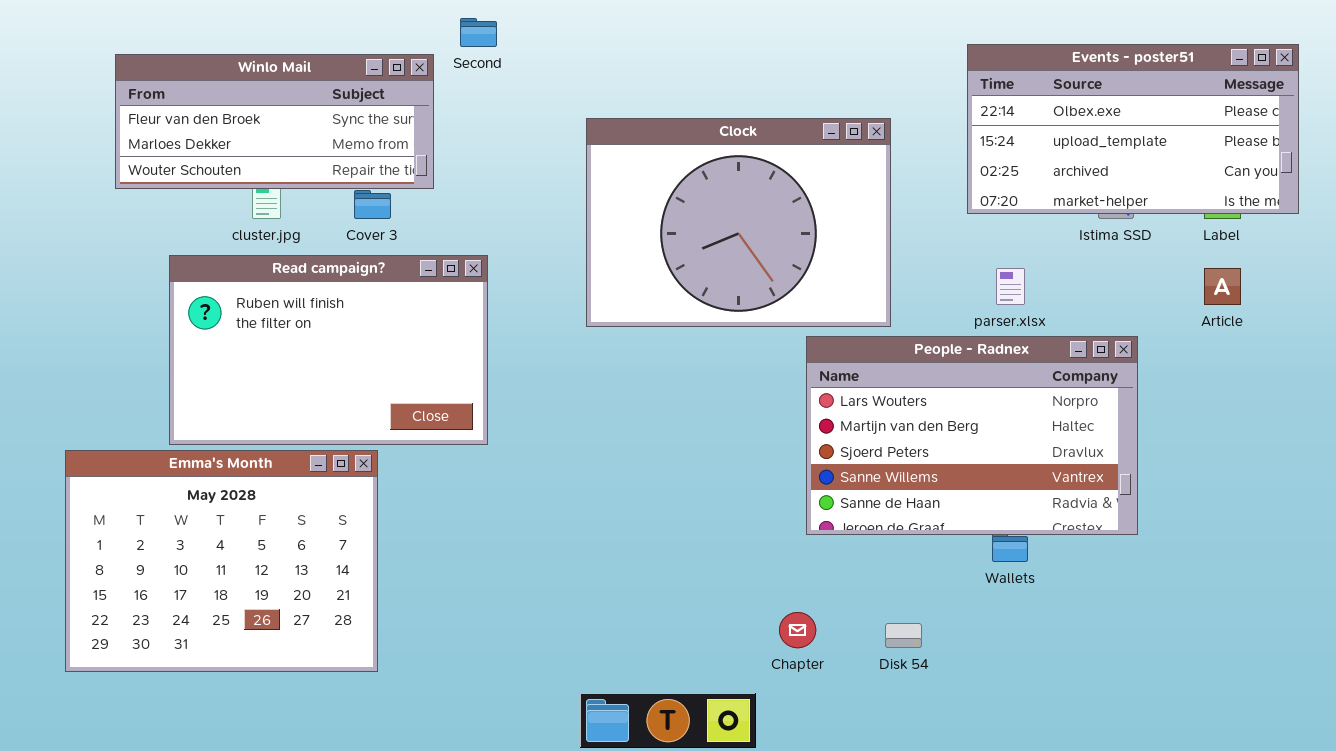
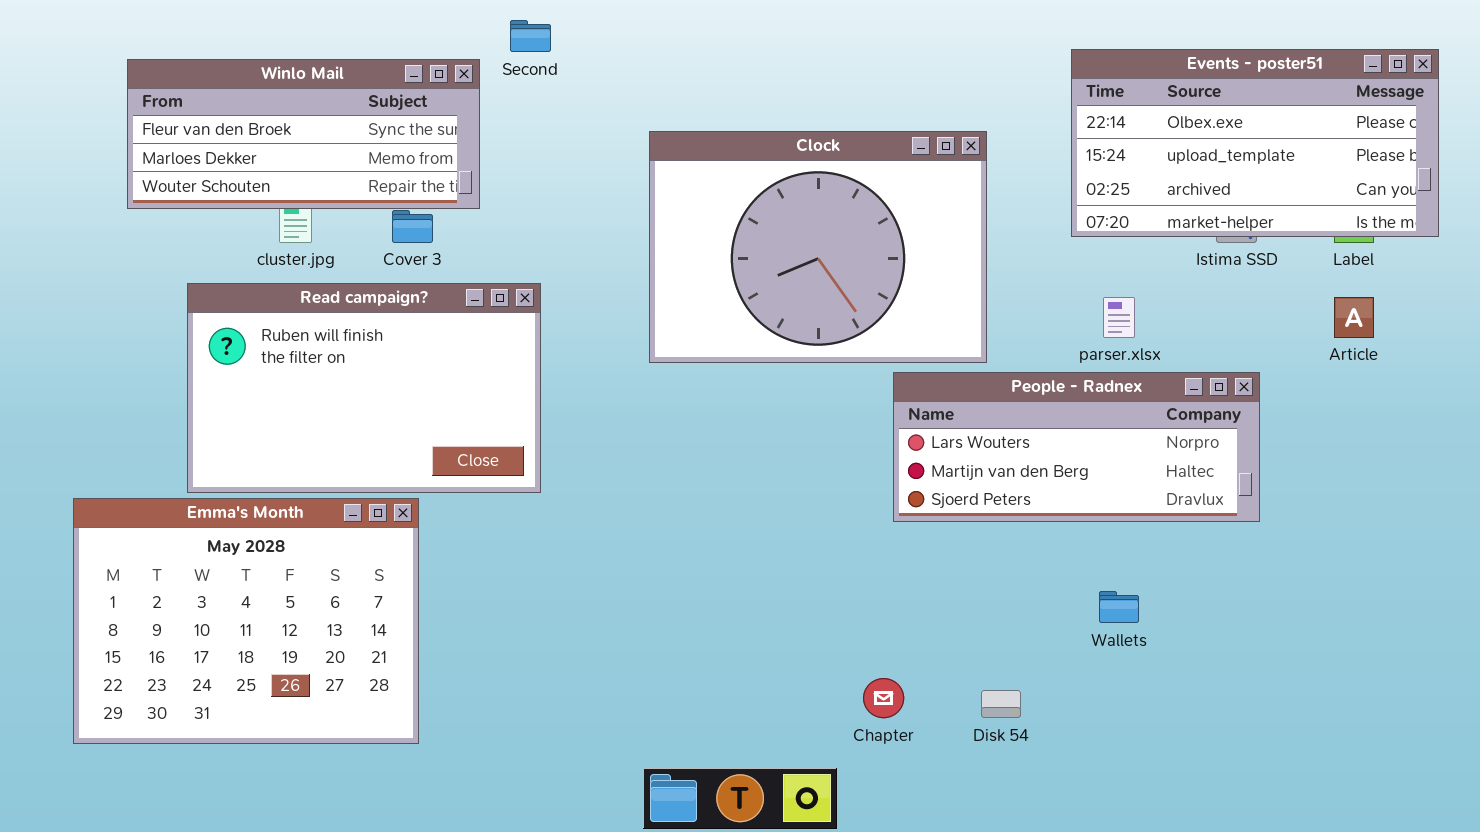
People - Radnex: [806,336,1138,535] -> [893,372,1260,522], resized

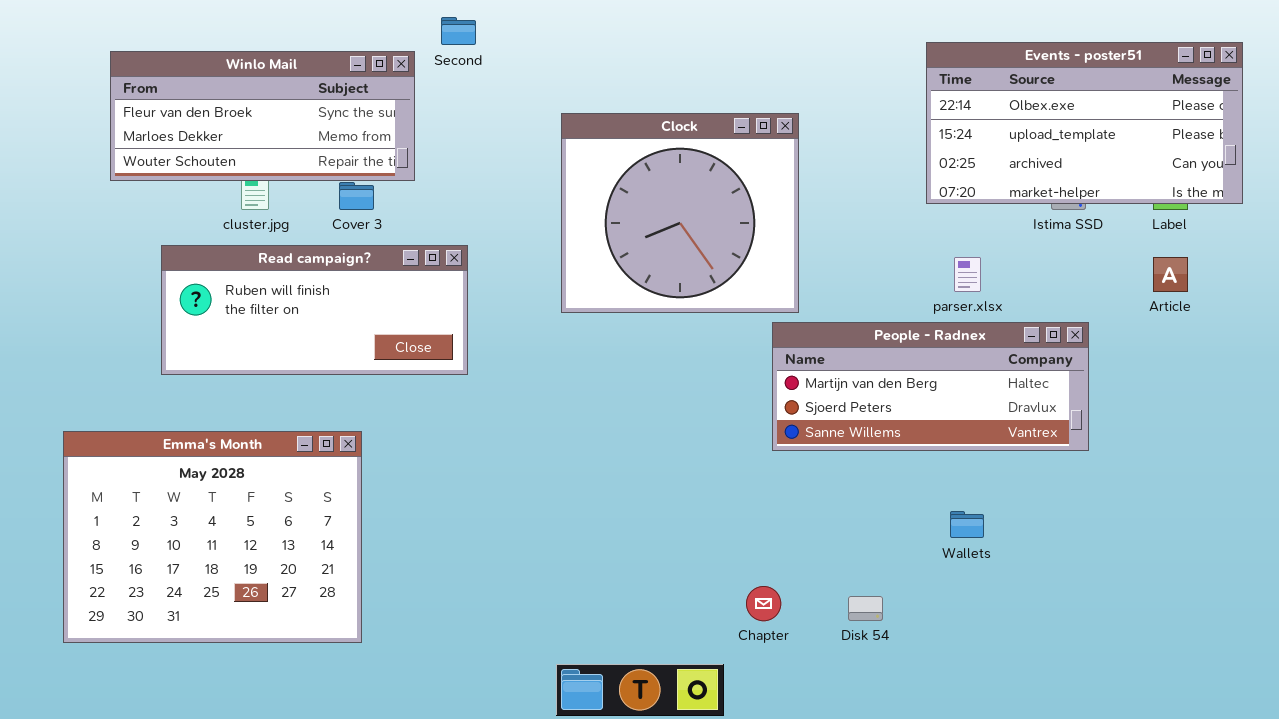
Clock: [649,131,987,363] -> [561,113,799,313], resized
Read campaign?: [187,283,541,493] -> [161,245,468,375], resized
People - Radnex: [893,372,1260,522] -> [772,322,1089,451], scrolled down 1 row

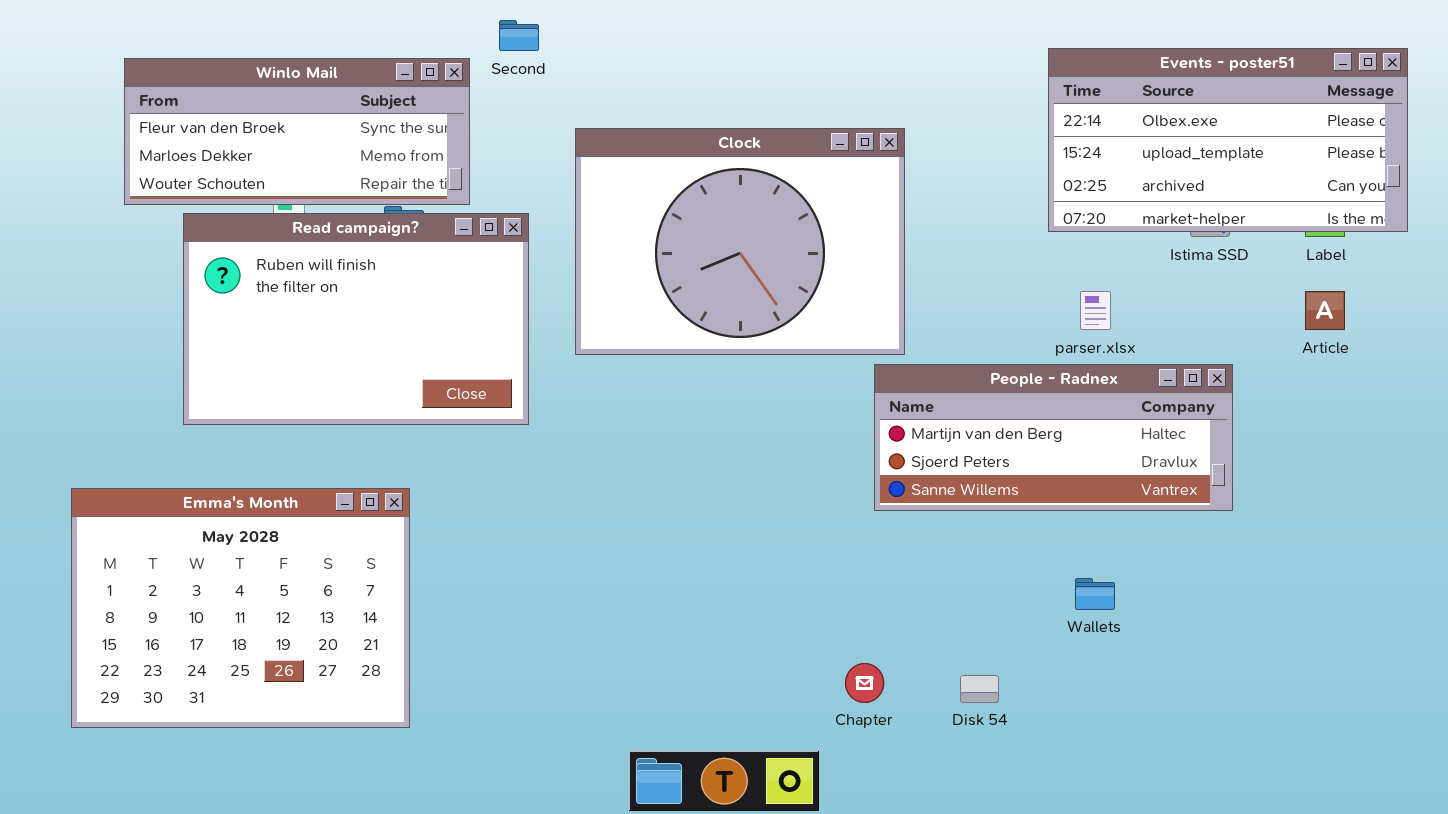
Clock: [561,113,799,313] -> [575,128,905,355], resized
Read campaign?: [161,245,468,375] -> [183,213,529,425], resized

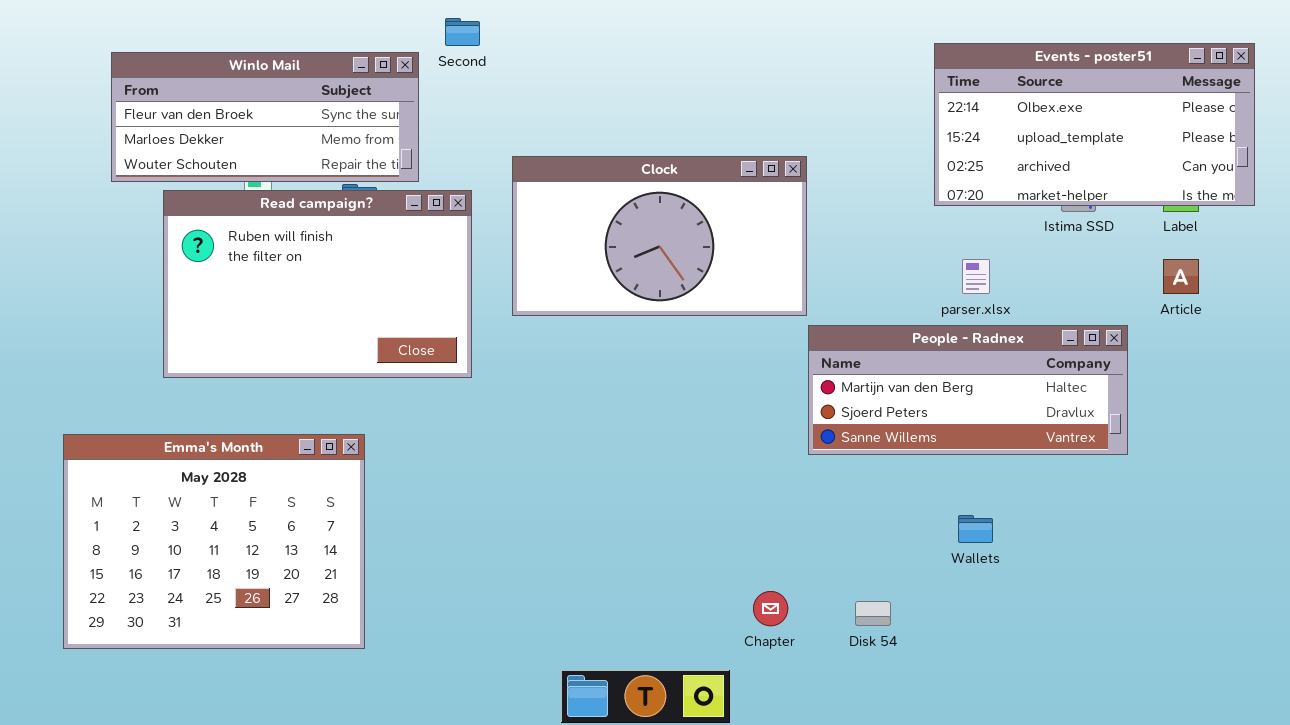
Clock: [575,128,905,355] -> [512,156,807,316], resized
People - Radnex: [874,364,1233,511] -> [808,325,1128,455], moved

